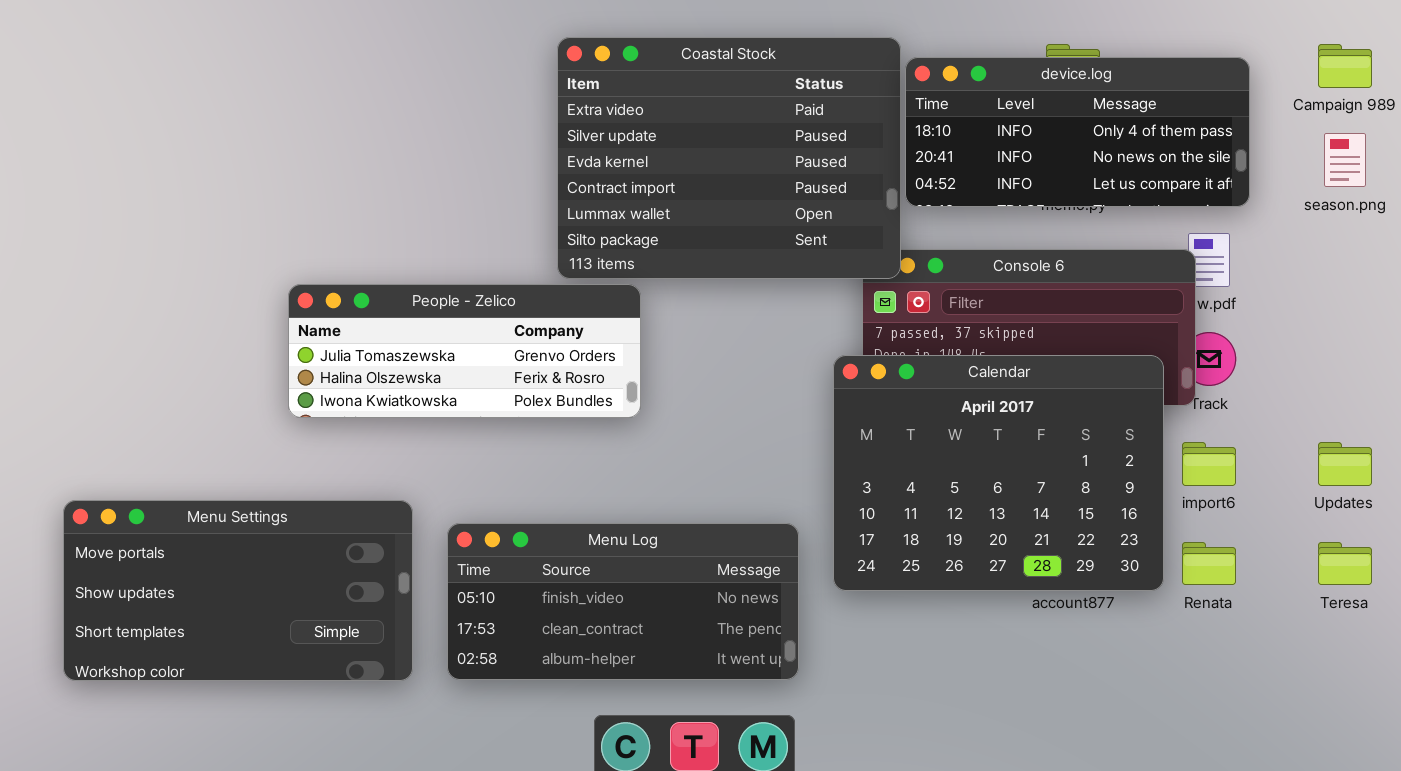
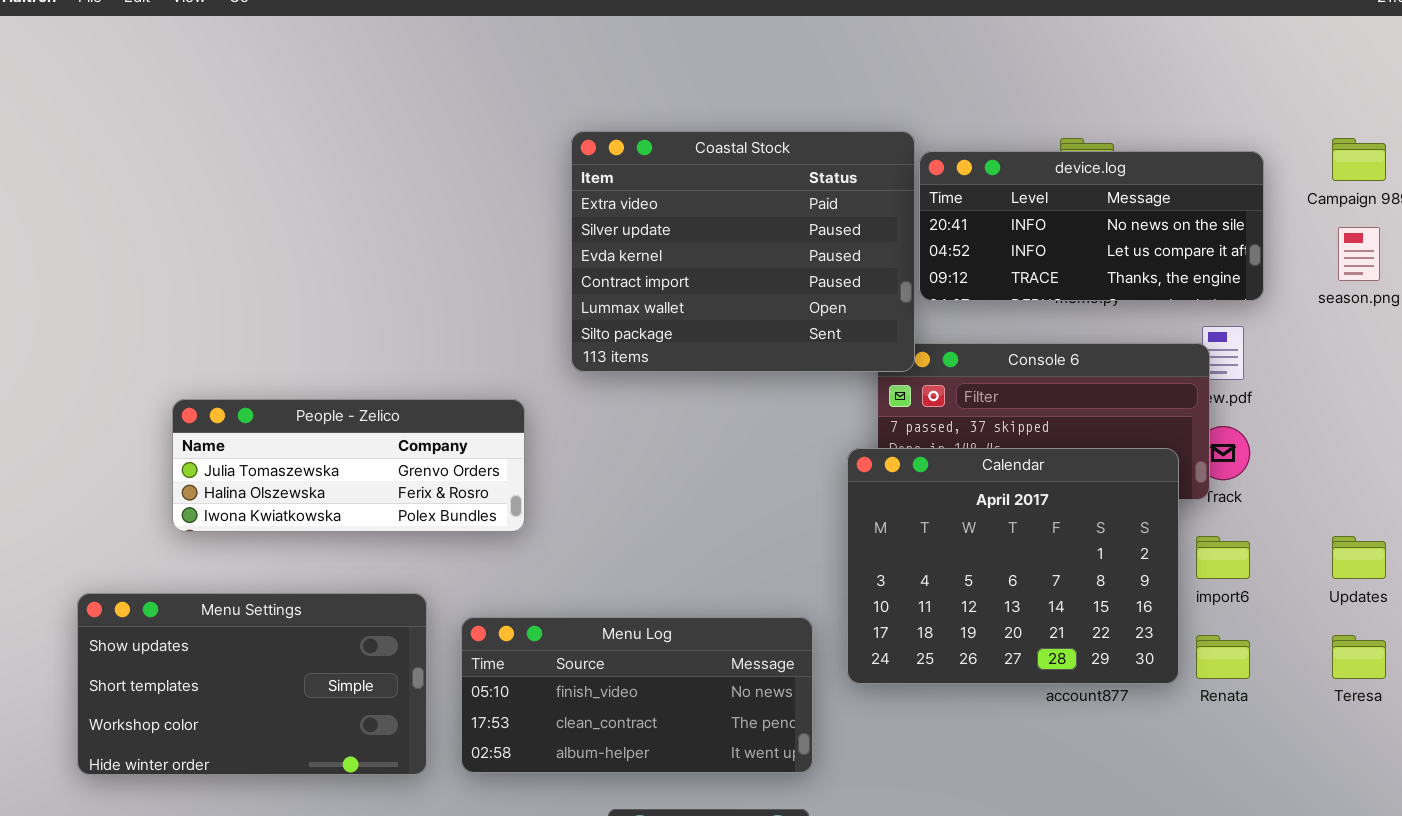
device.log: [905,57,1250,207] -> [919,151,1264,301], scrolled down 1 row
People - Zelico: [288,284,641,418] -> [172,399,525,532], moved
Menu Settings: [63,500,413,681] -> [77,593,427,775], scrolled down 1 row

